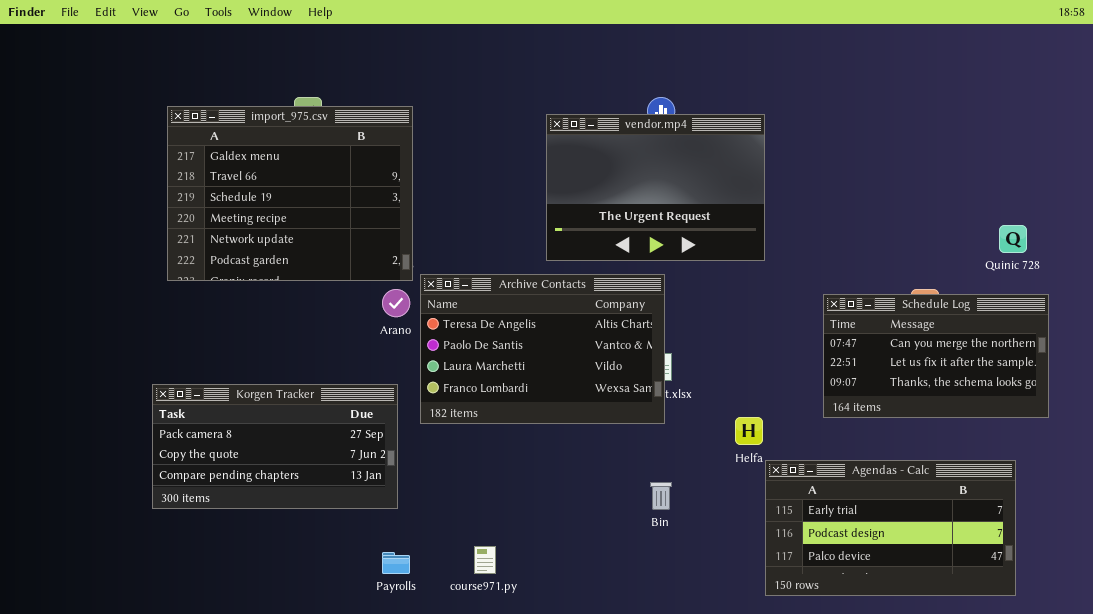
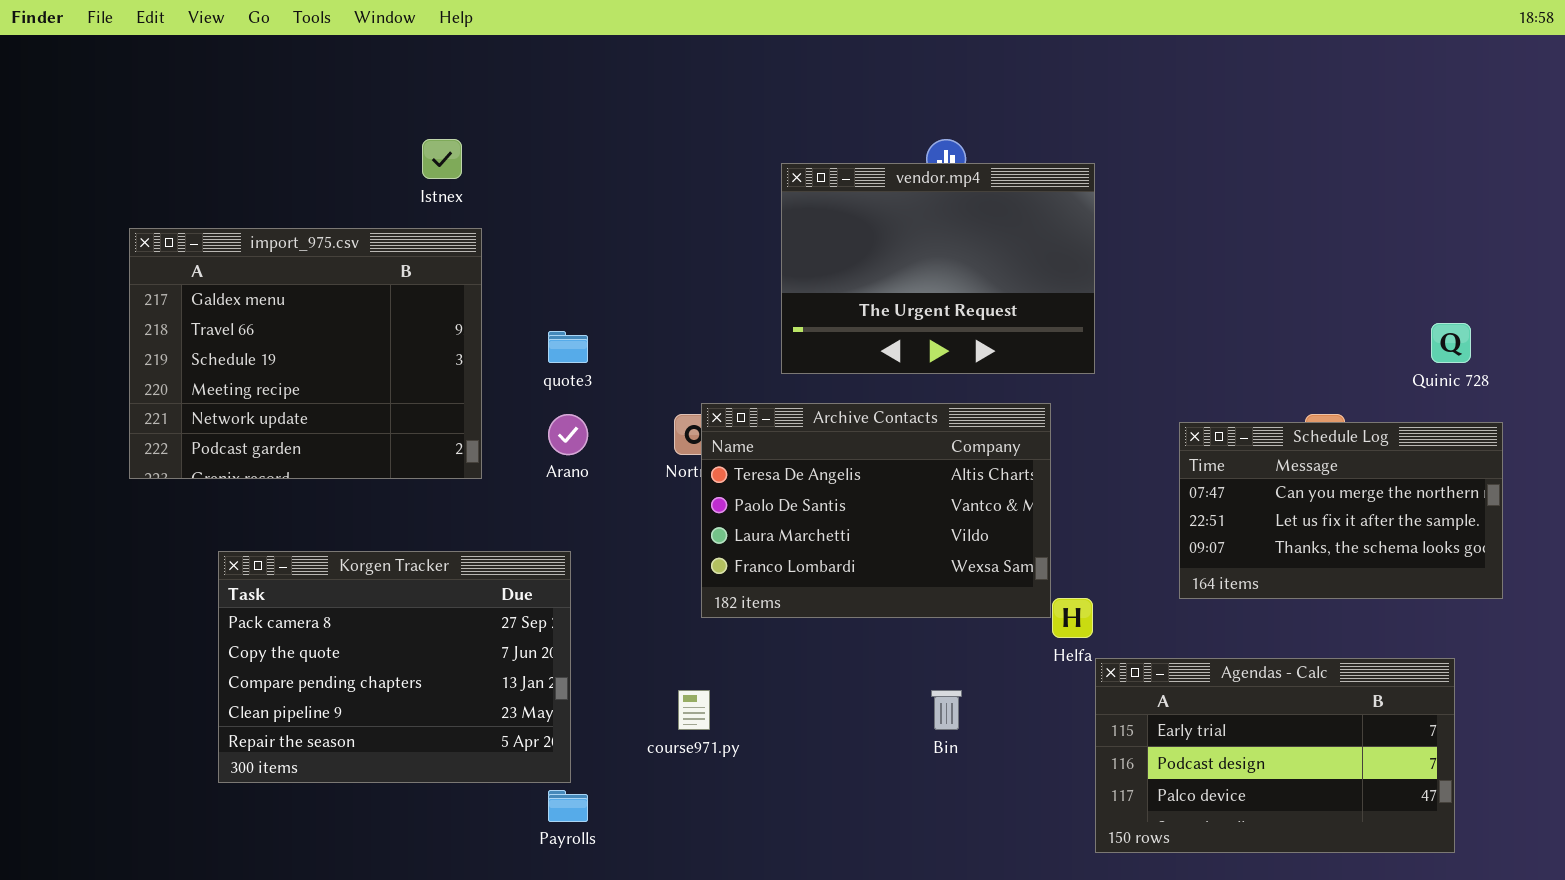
import_975.csv: [167,106,413,281] -> [129,228,482,479], moved
Archive Contacts: [420,274,665,424] -> [701,403,1051,618], moved
Korgen Tracker: [152,384,398,509] -> [218,551,571,783], resized
course971.py: [474,546,496,574] -> [678,690,710,730], moved

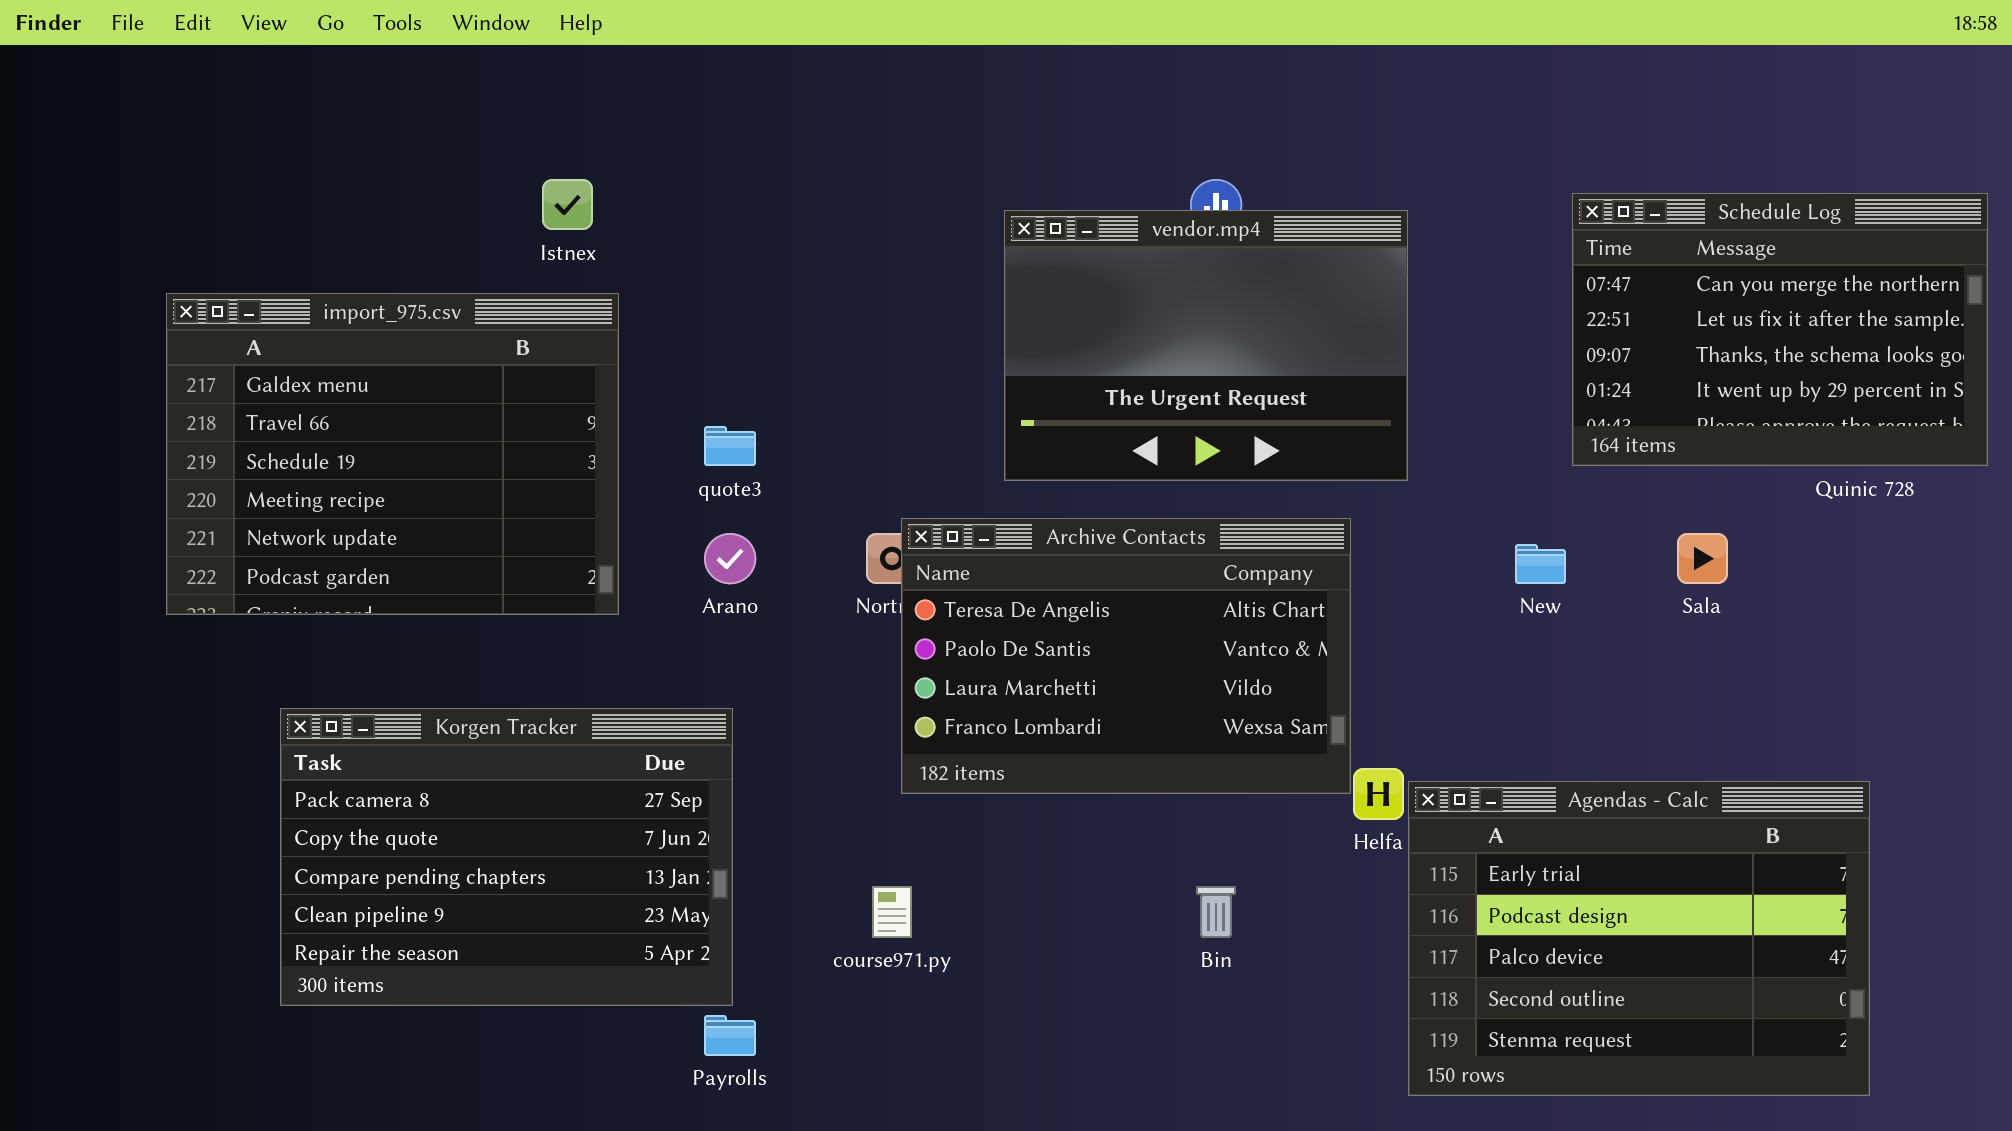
Schedule Log: [1179,422,1503,599] -> [1572,193,1988,466], moved, resized
Agendas - Calc: [1095,658,1455,853] -> [1408,781,1870,1096], resized

